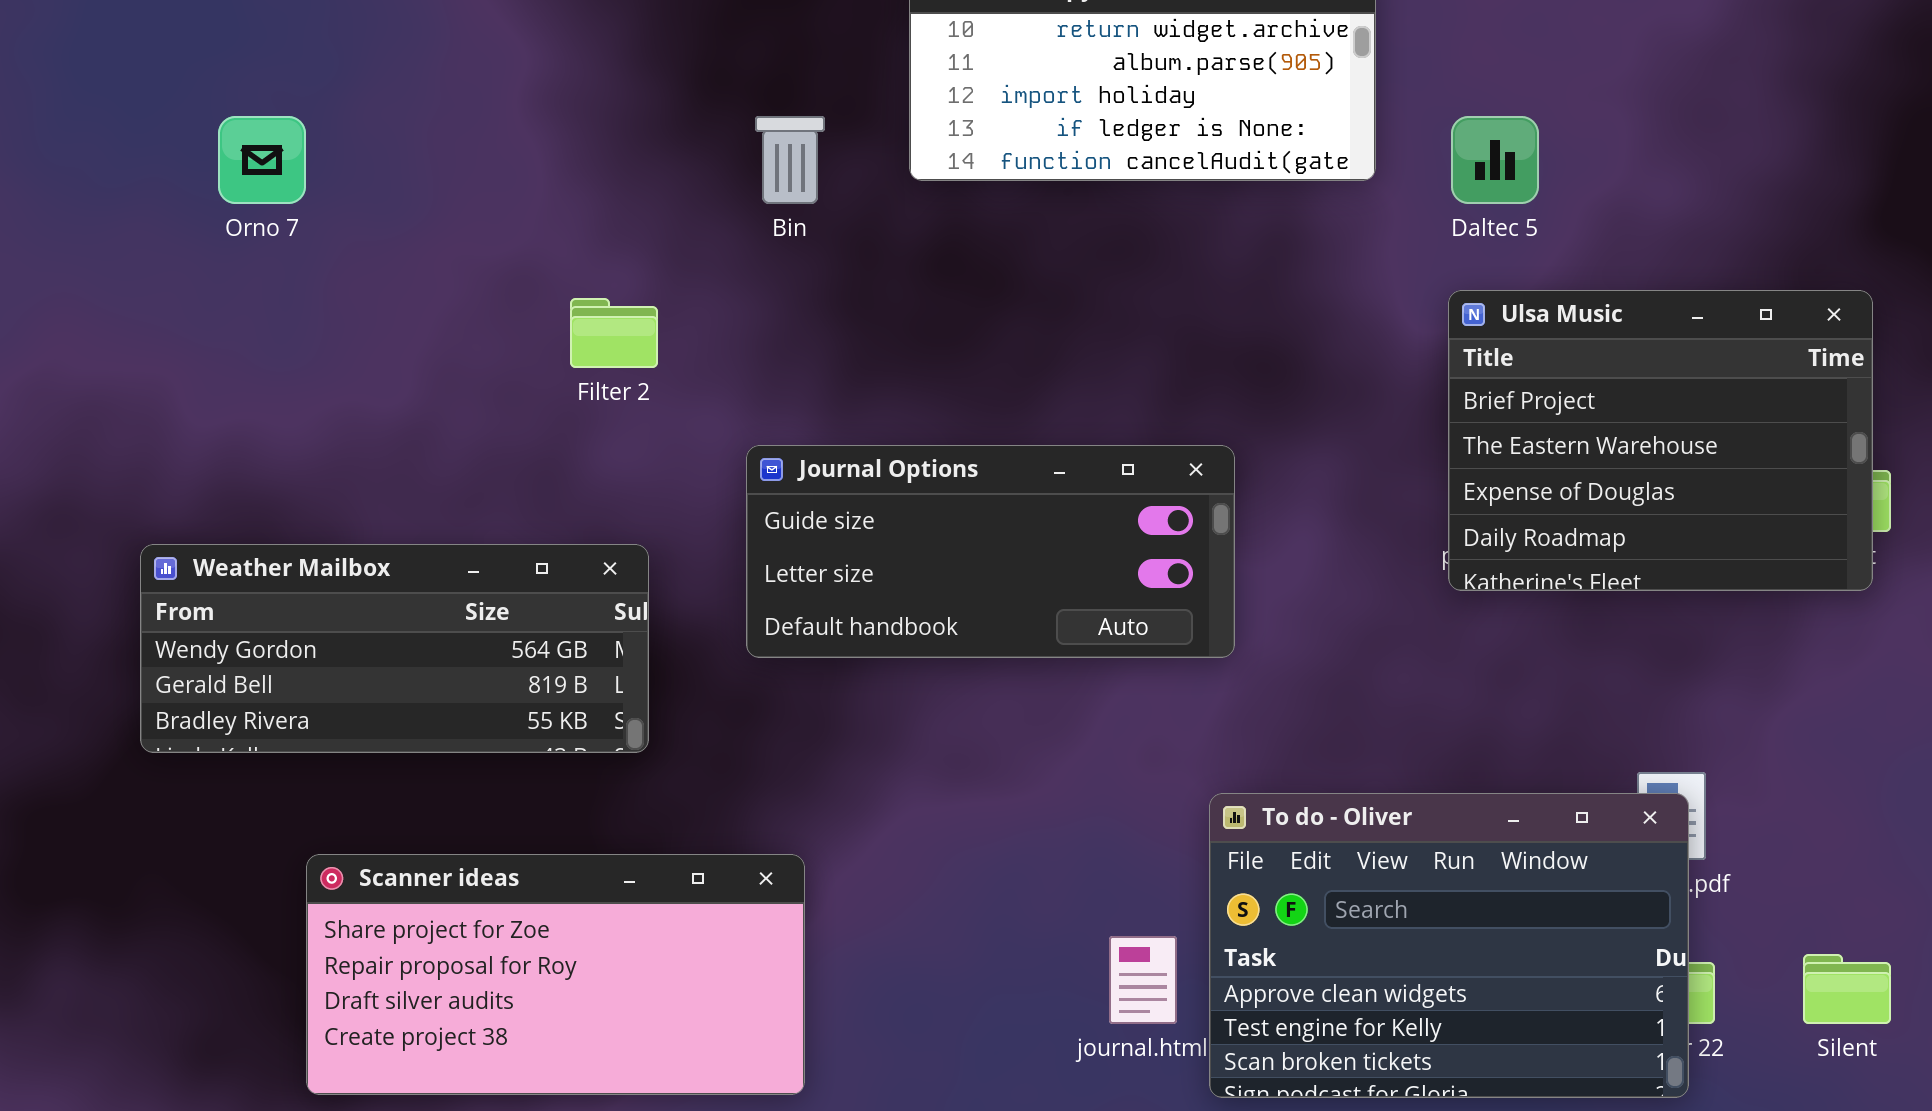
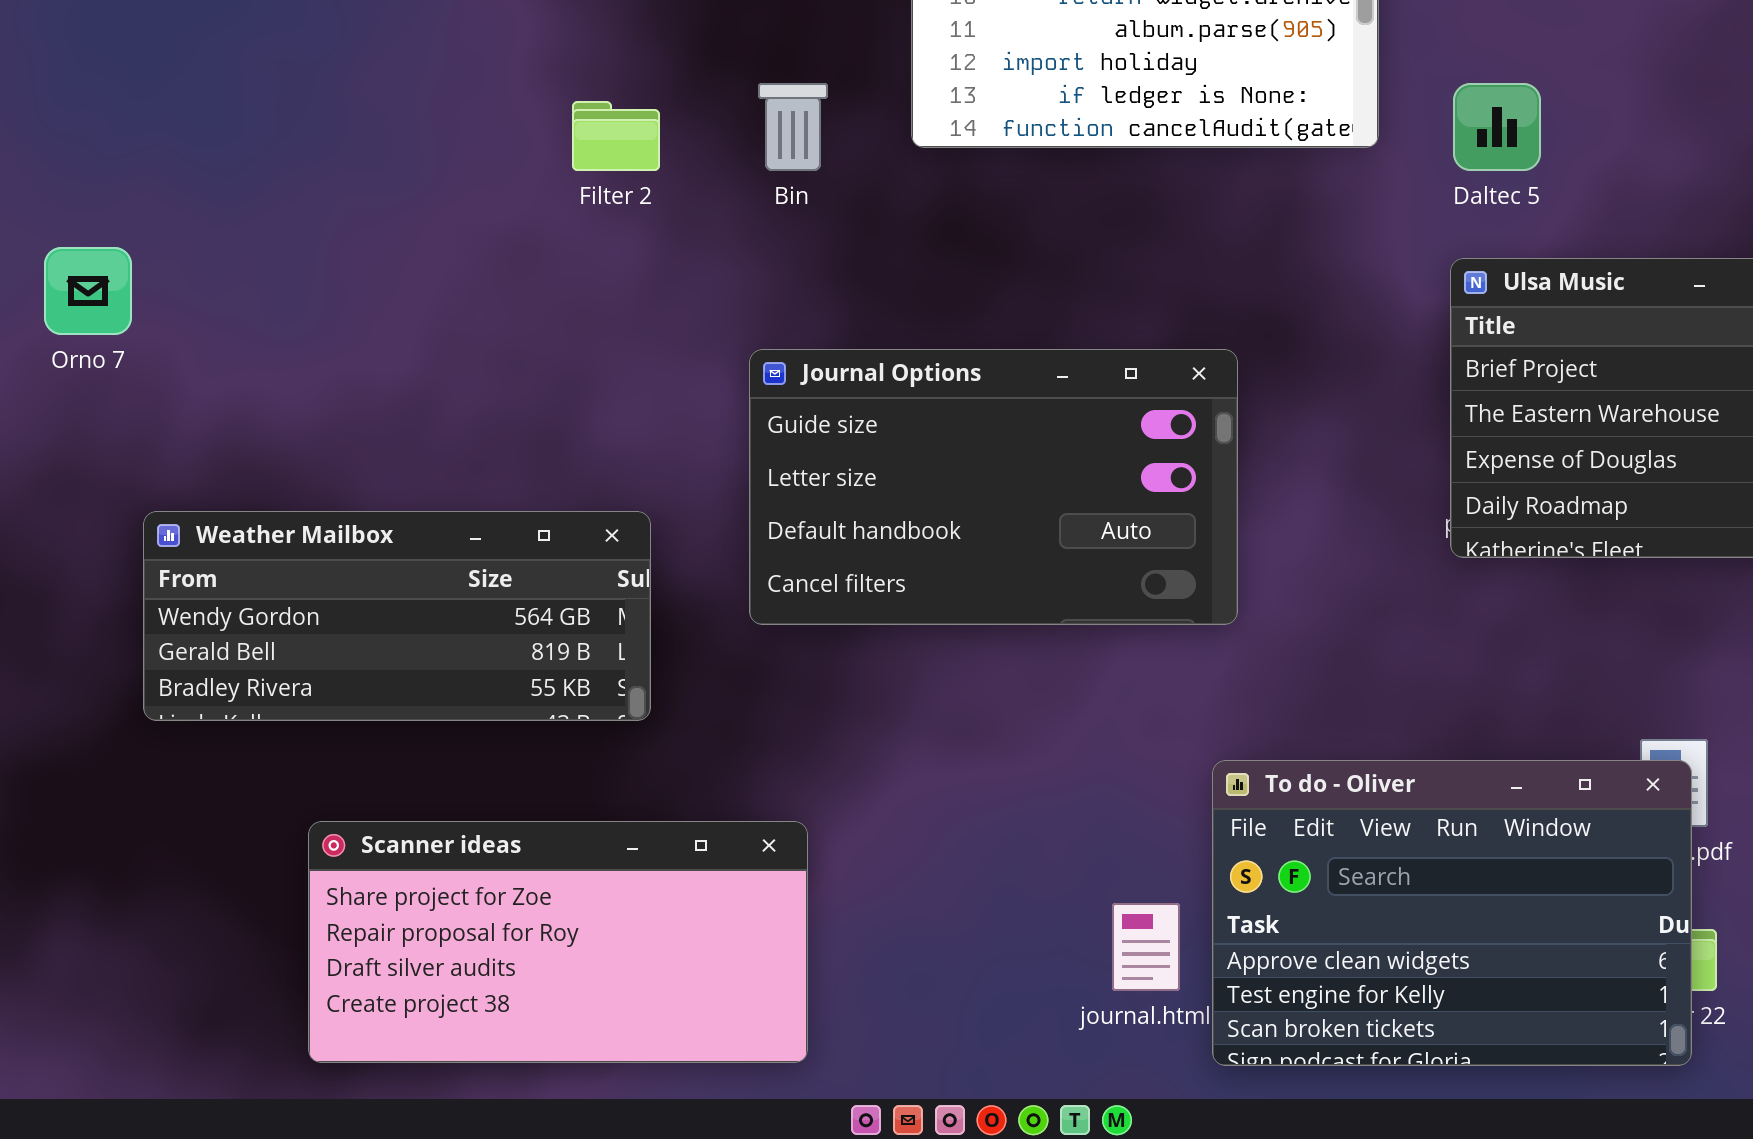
Orno 7: [218,116,306,204] -> [44,247,132,335], moved
Filter 2: [570,298,658,368] -> [572,101,660,171], moved
Journal Options: [746,445,1235,658] -> [749,349,1238,625], resized

